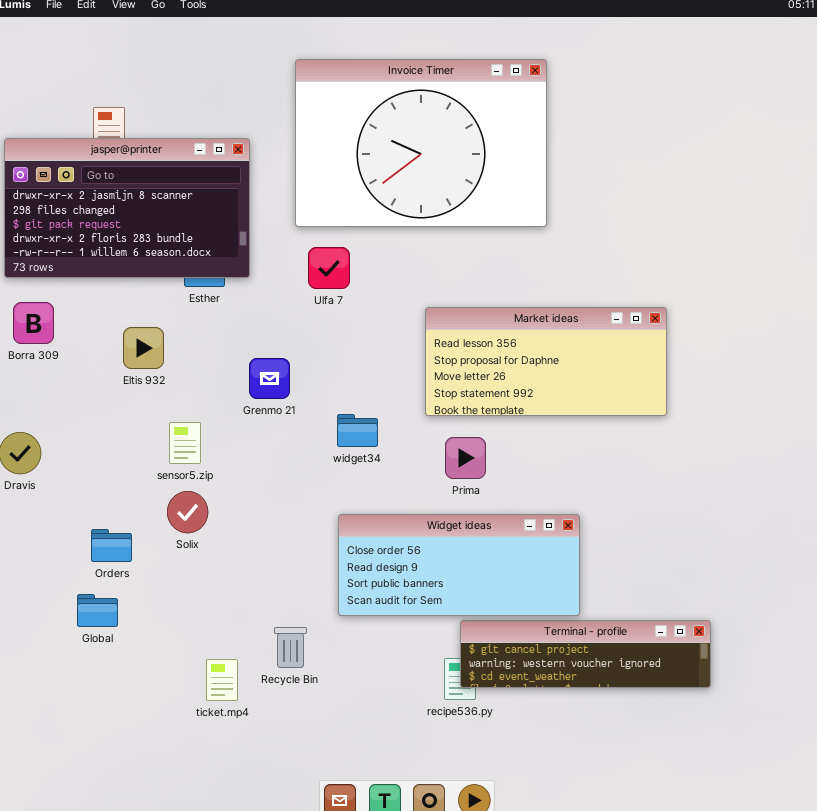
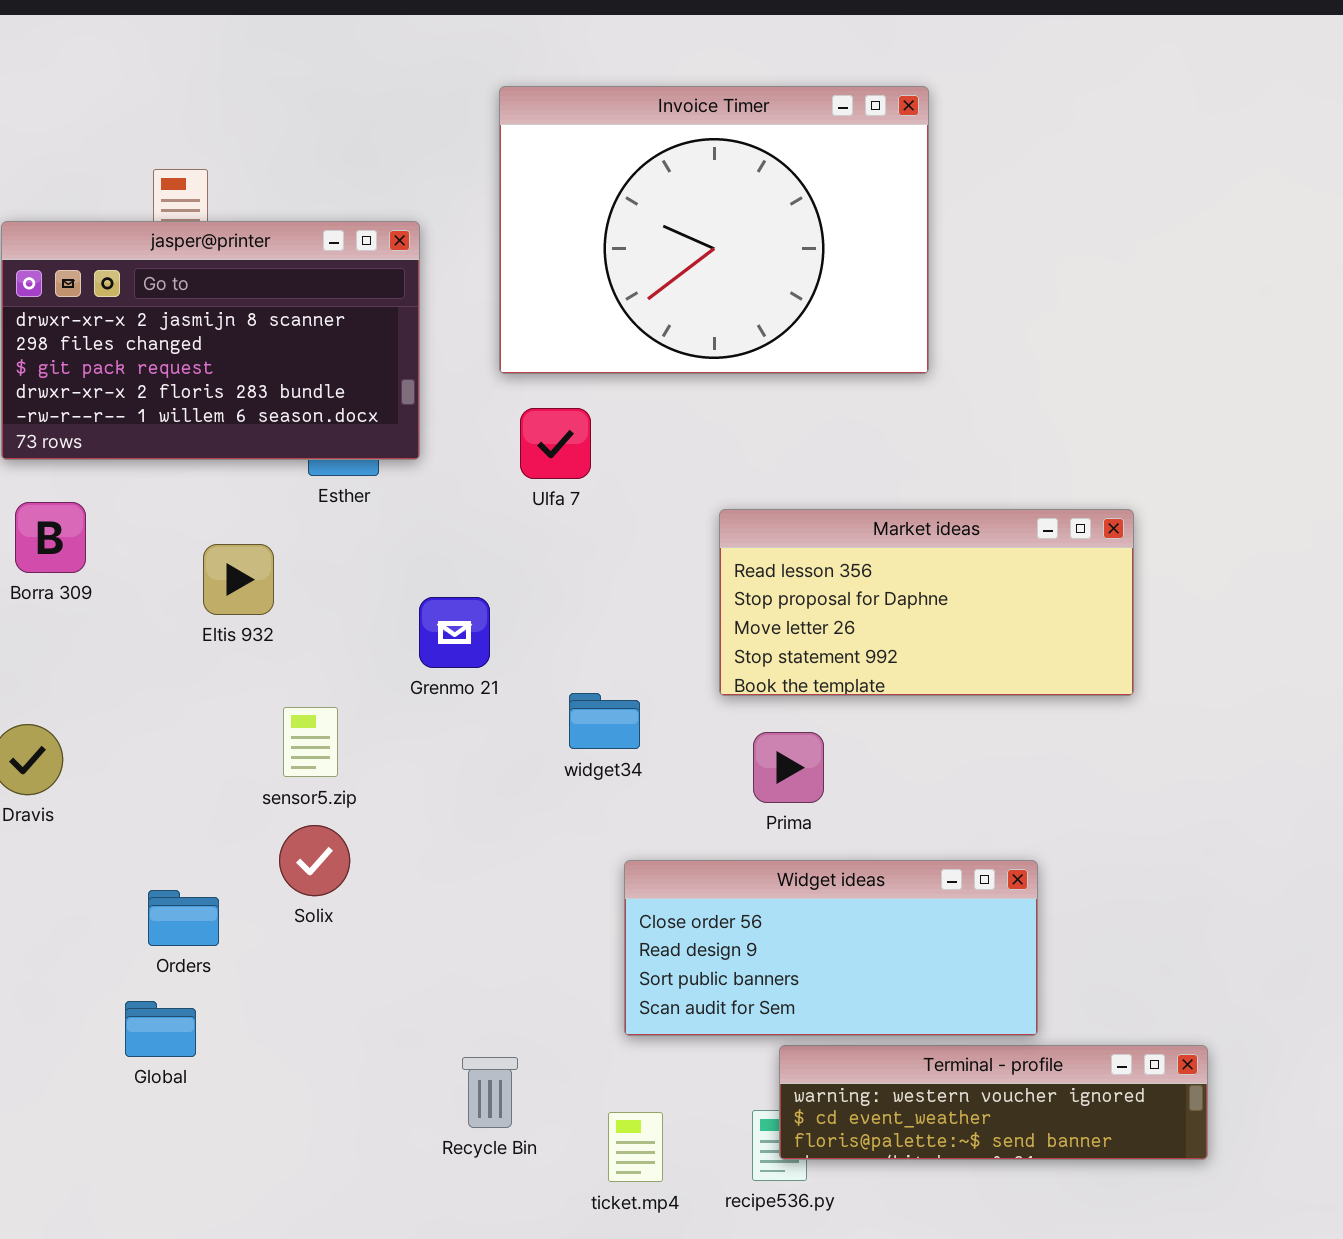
Widget ideas: [338,514,580,616] -> [624,860,1038,1036], moved
Terminal - profile: [460,620,711,688] -> [779,1045,1208,1160], scrolled down 1 row
ticket.mp4: [206,659,238,701] -> [608,1112,663,1182], moved

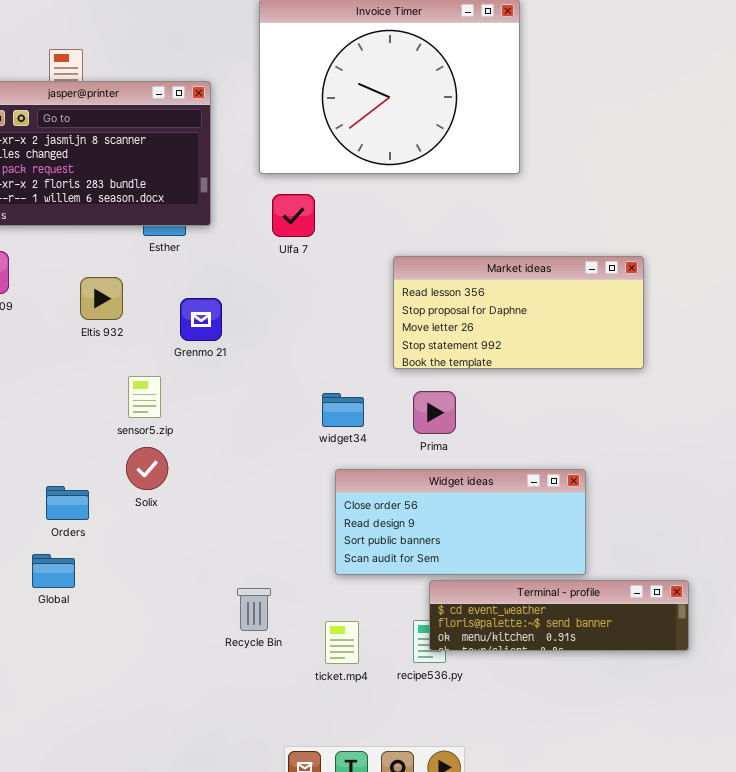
Grenmo 21: [419,597,490,668] -> [180,298,222,341], moved
widget34: [569,693,640,749] -> [322,393,364,427], moved
Terminal - profile: [779,1045,1208,1160] -> [429,580,689,651], scrolled down 1 row

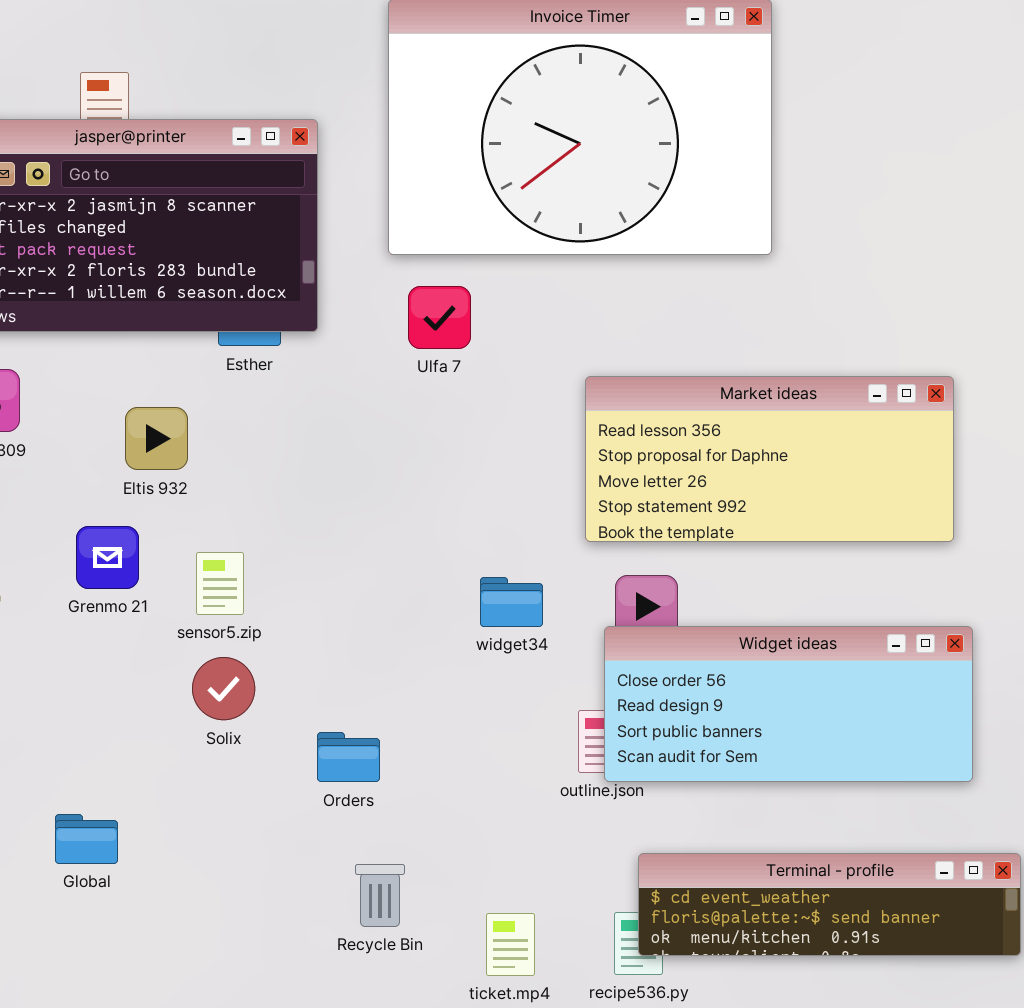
Grenmo 21: [180,298,222,341] -> [76,526,139,589], moved
Widget ideas: [335,469,586,575] -> [604,626,973,782], moved
Orders: [46,486,89,520] -> [317,732,380,782], moved

